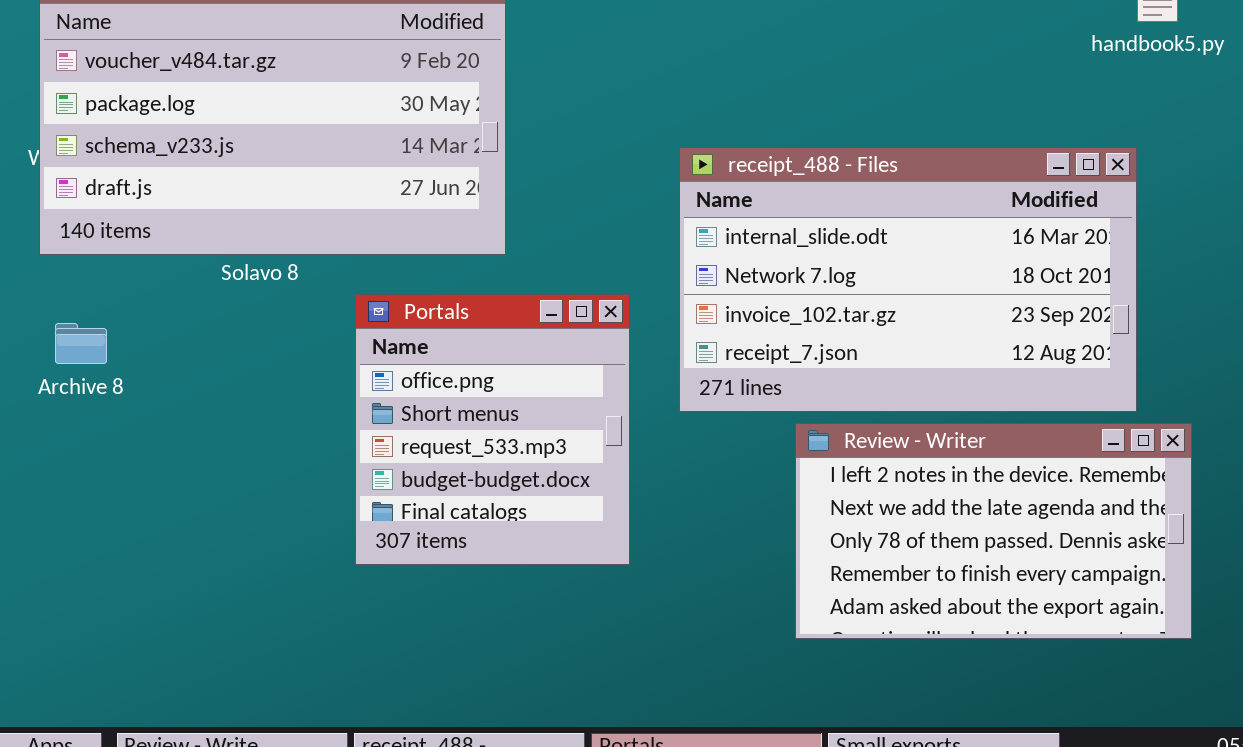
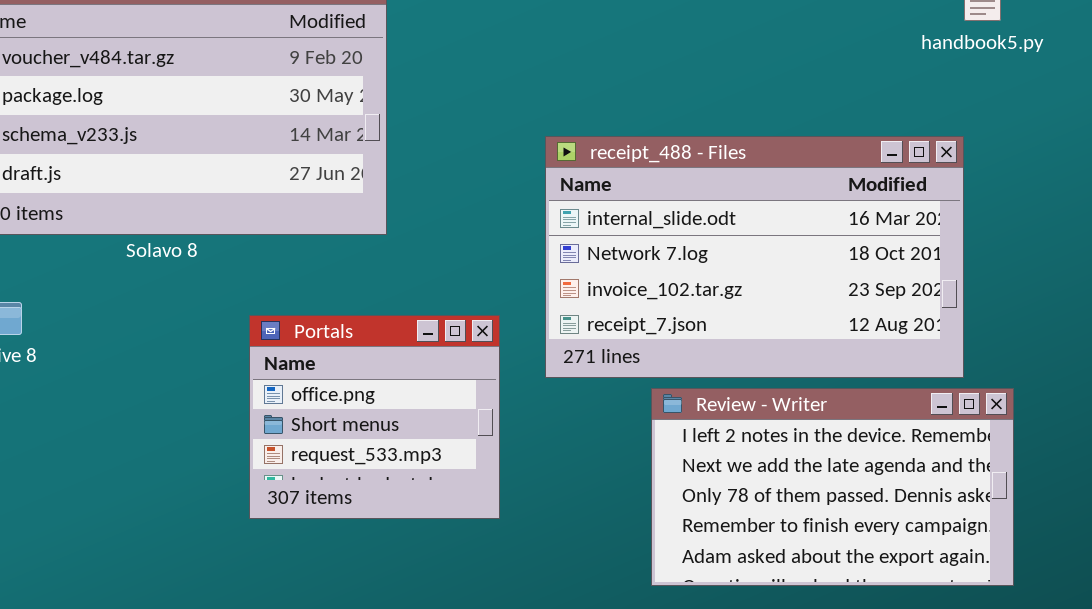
Portals: [355,294,630,565] -> [249,315,500,519], resized

